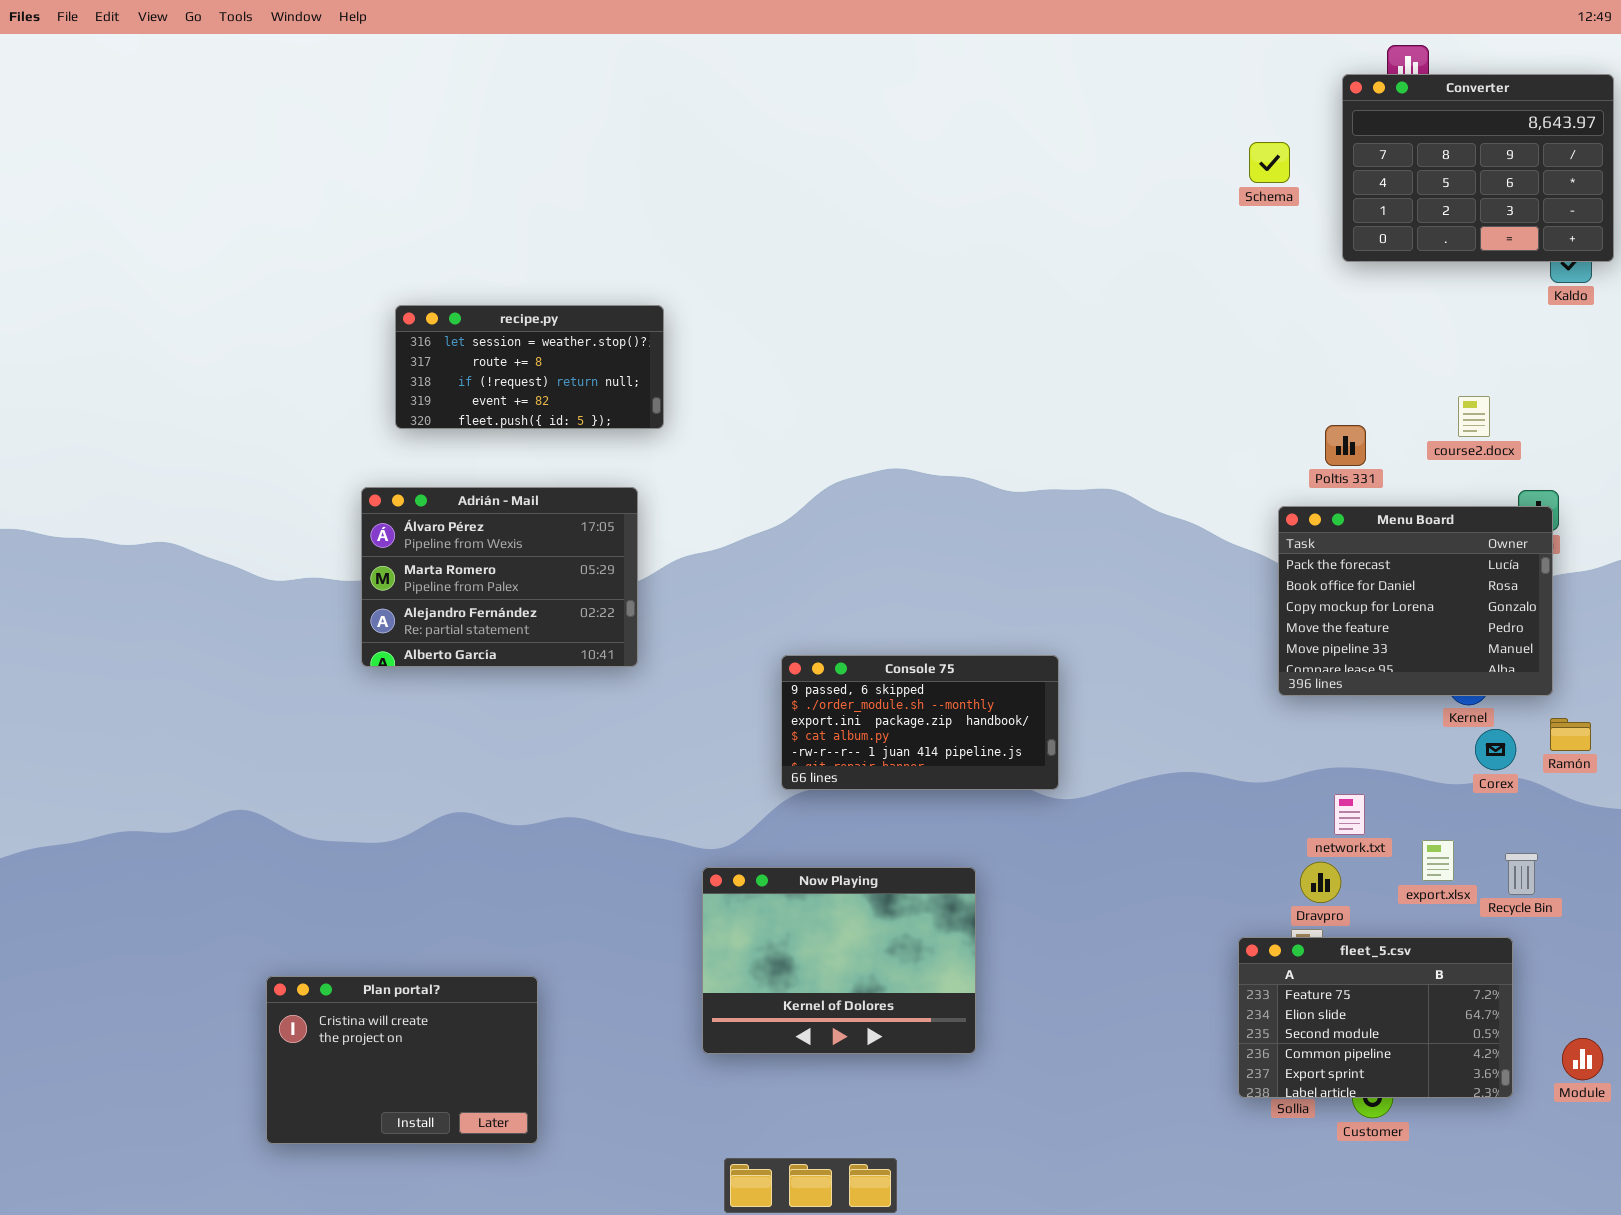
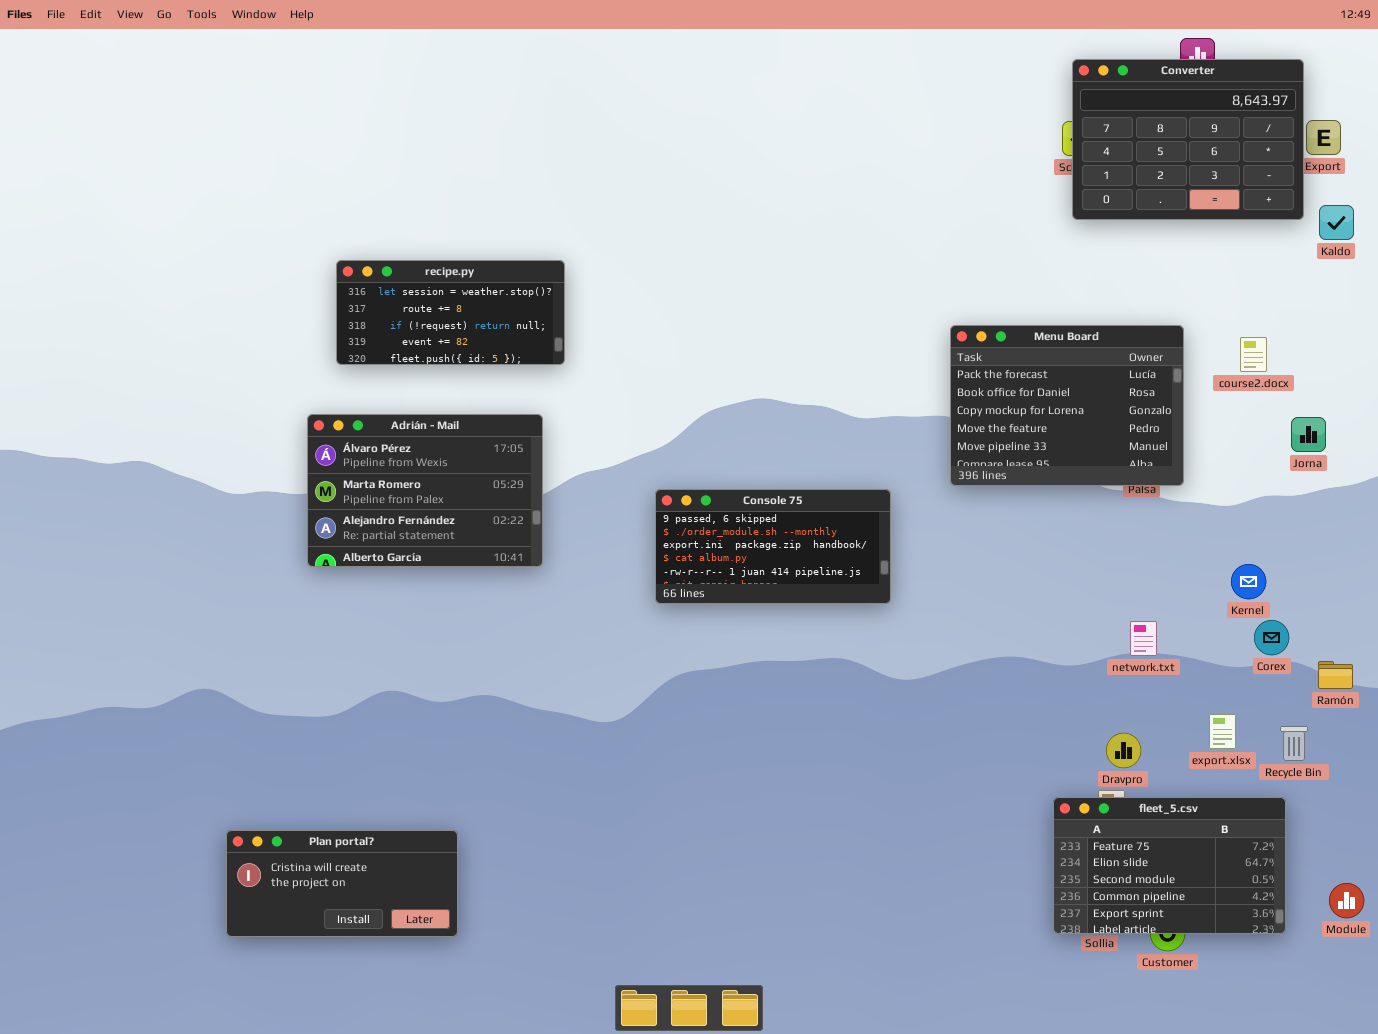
Converter: [1342,74,1614,262] -> [1072,59,1304,220], moved
Menu Board: [1278,506,1553,696] -> [950,325,1184,486], moved
Console 75: [781,655,1059,790] -> [655,489,891,604], moved
Ramón: [1550,718,1591,751] -> [1318,661,1353,689], moved
network.txt: [1334,794,1365,835] -> [1130,621,1157,656], moved
Now Playing: [702,867,976,1054] -> none, closed
Plan portal?: [266,976,538,1144] -> [226,830,458,937], resized

